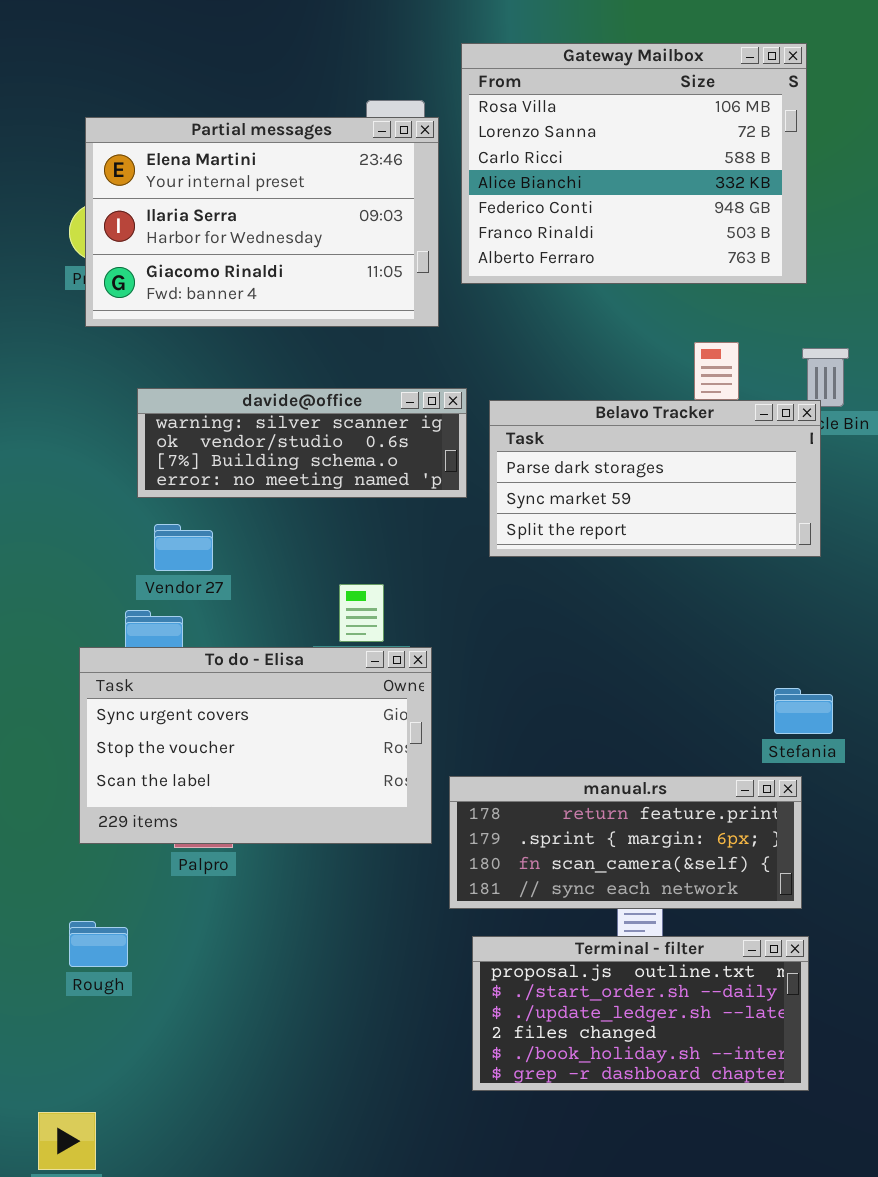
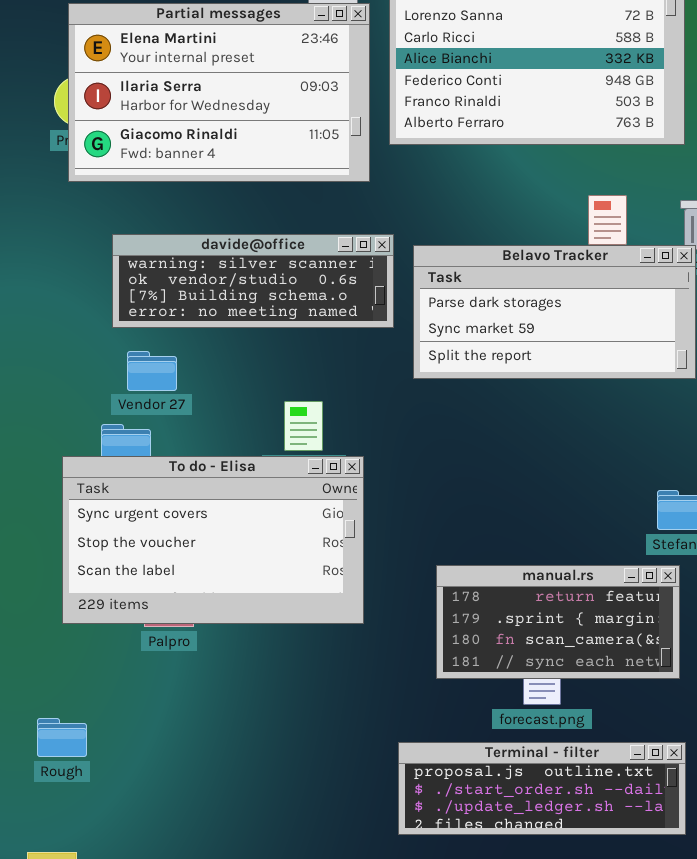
manual.rs: [449,776,802,909] -> [436,565,680,679], resized
Rough: [69,921,128,967] -> [37,718,87,757], moved
Terminal - filter: [472,936,809,1091] -> [398,742,686,835], resized

